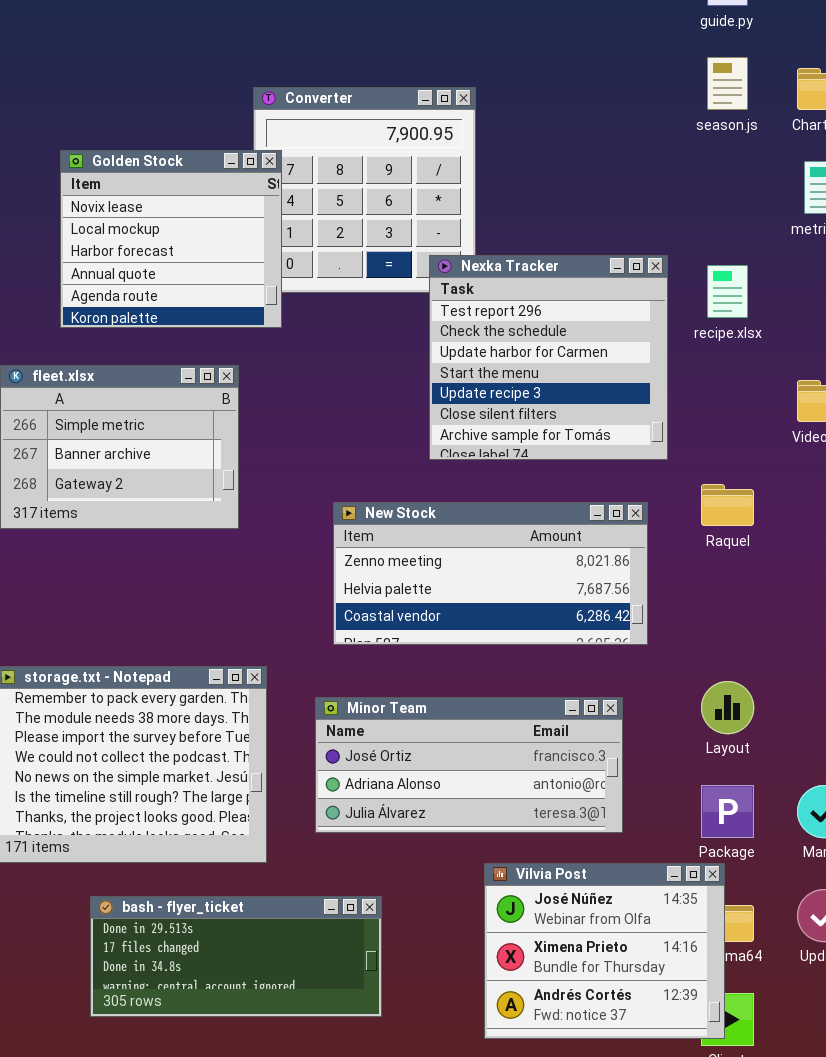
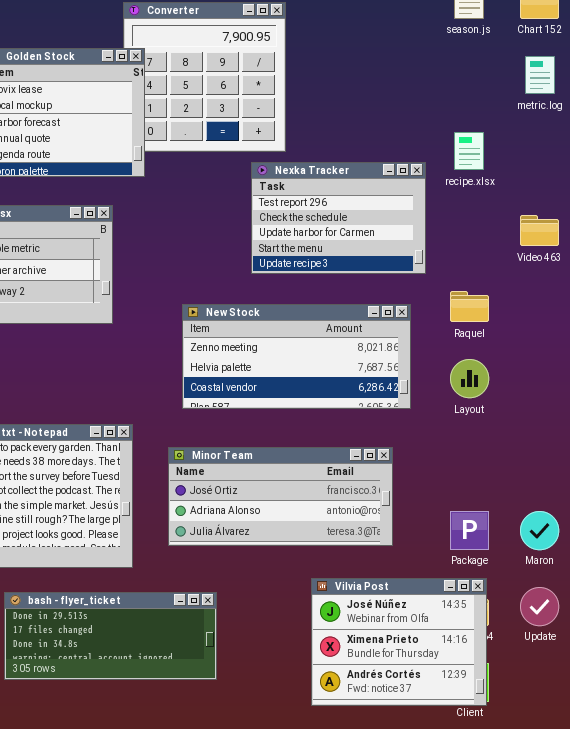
Nexka Tracker: [429,255,668,460] -> [251,162,426,274], resized
Layout: [701,681,754,734] -> [450,359,489,398], moved
Vilvia Post: [484,863,725,1039] -> [311,578,487,706], moved

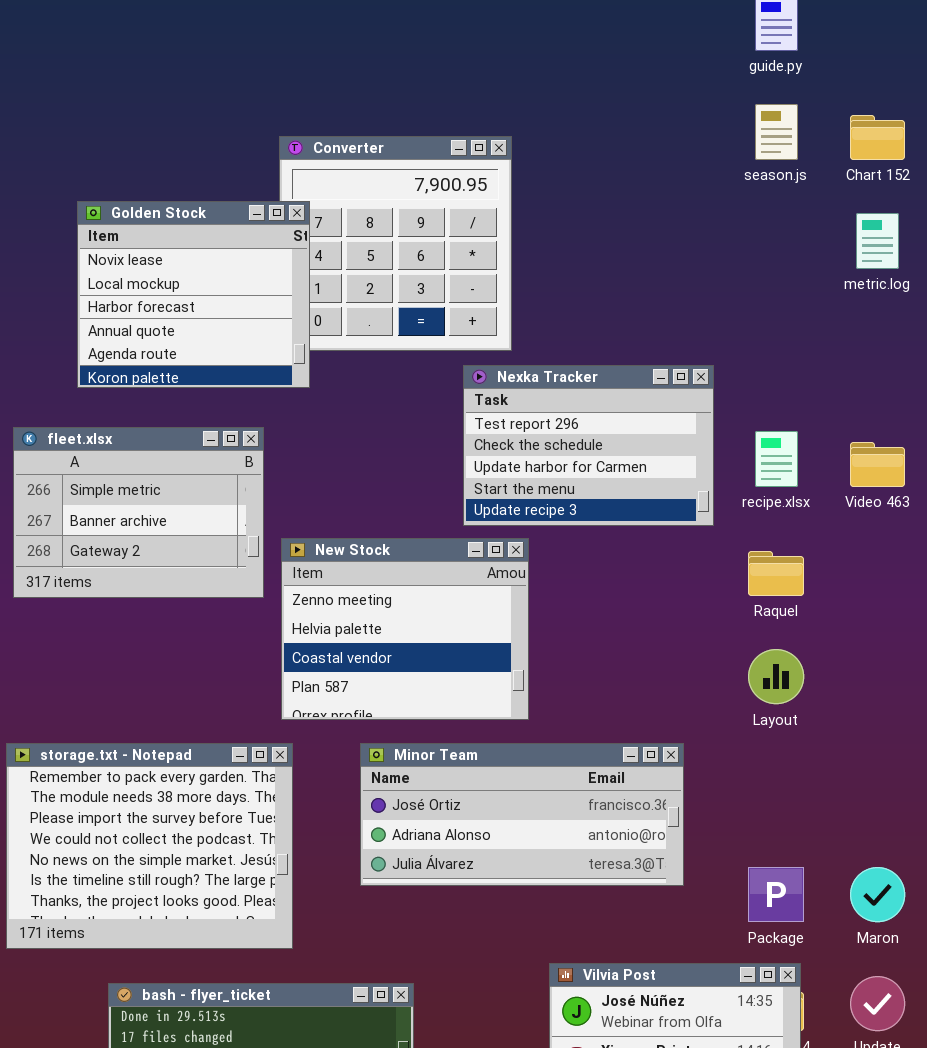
recipe.xlsx: [454,132,484,170] -> [755,431,798,487], moved
New Stock: [182,304,411,409] -> [281,538,529,720], moved, resized
Minor Team: [168,447,393,546] -> [360,743,684,886], moved

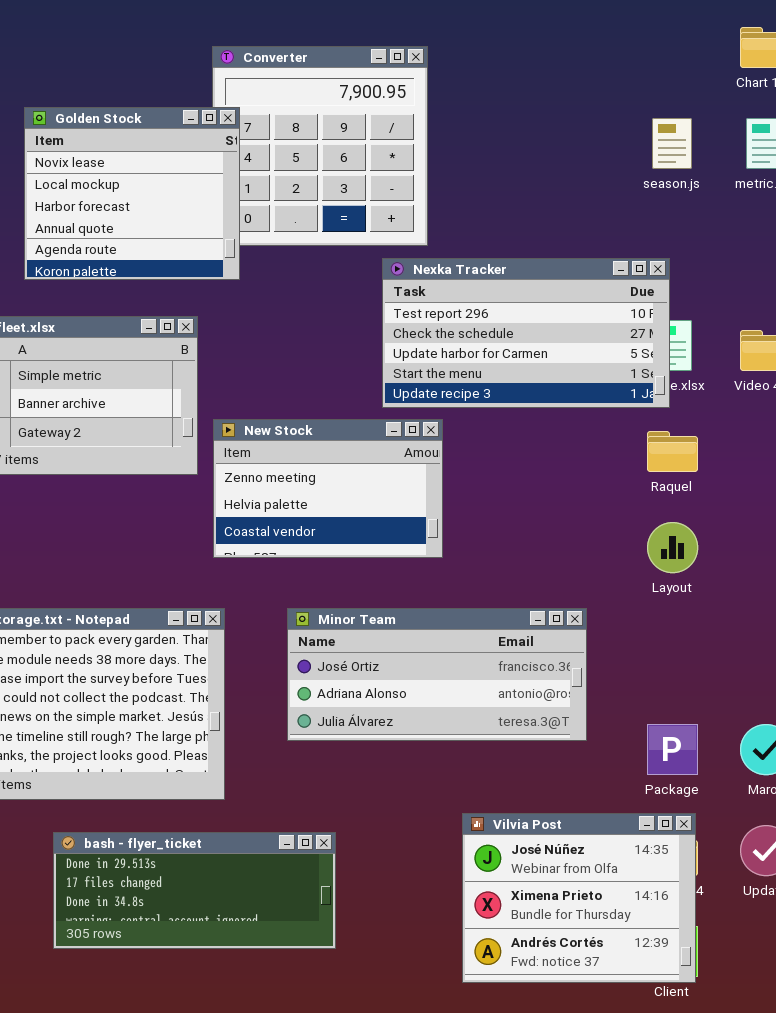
season.js: [755,104,798,160] -> [652,118,692,169], moved
Nexka Tracker: [463,365,714,526] -> [382,258,670,408], resized
New Stock: [281,538,529,720] -> [213,419,443,558], resized

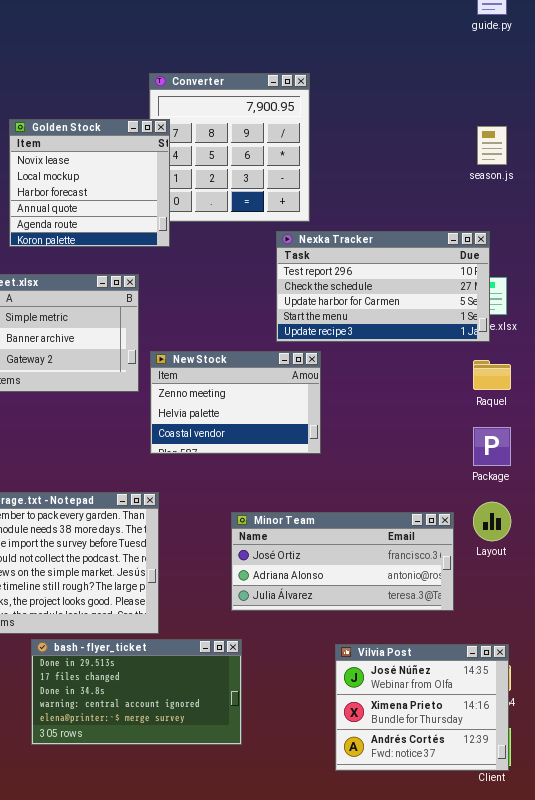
Layout: [647,522,698,573] -> [473,502,511,541], moved
Minor Team: [287,608,587,741] -> [231,512,454,611], moved
Package: [647,724,698,775] -> [473,427,511,466], moved
bash - flyer_ticket: [53,832,336,949] -> [31,639,242,745], resized

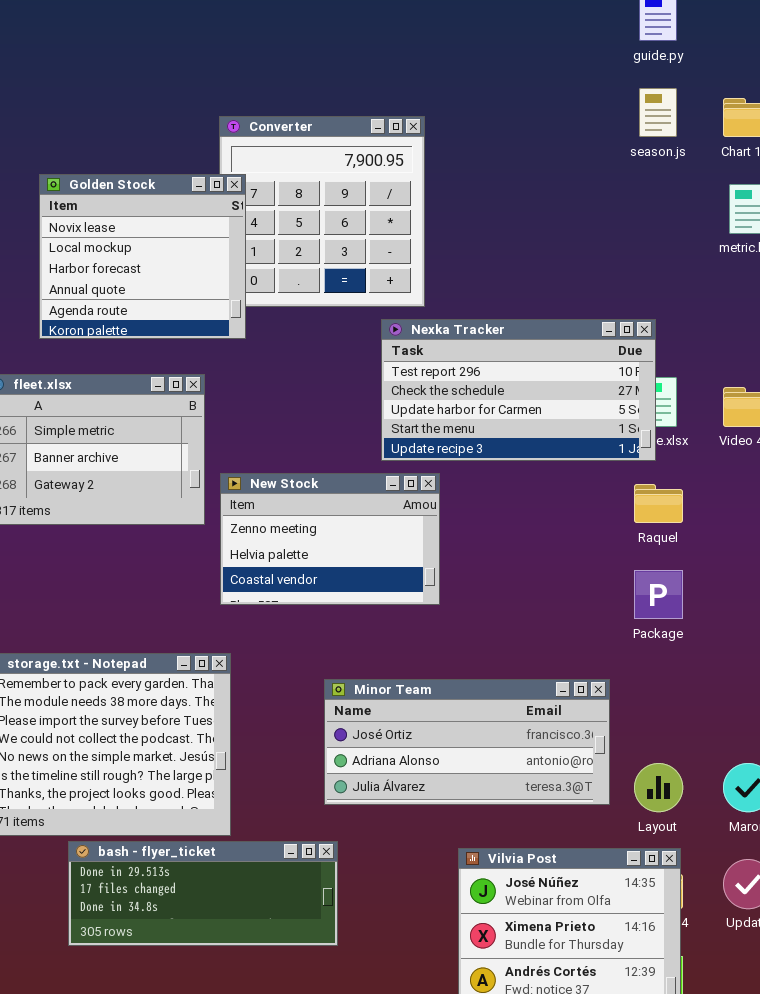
season.js: [477,126,507,165] -> [639,88,677,137], moved
Layout: [473,502,511,541] -> [634,763,683,812], moved
bash - flyer_ticket: [31,639,242,745] -> [68,841,338,946], resized

